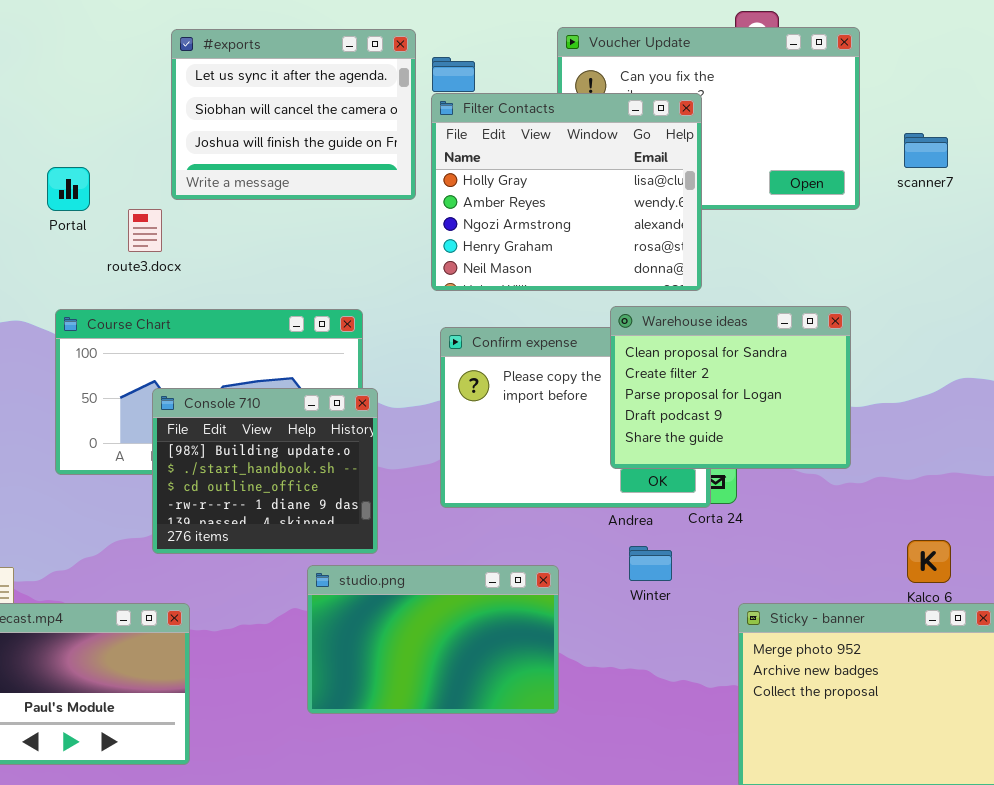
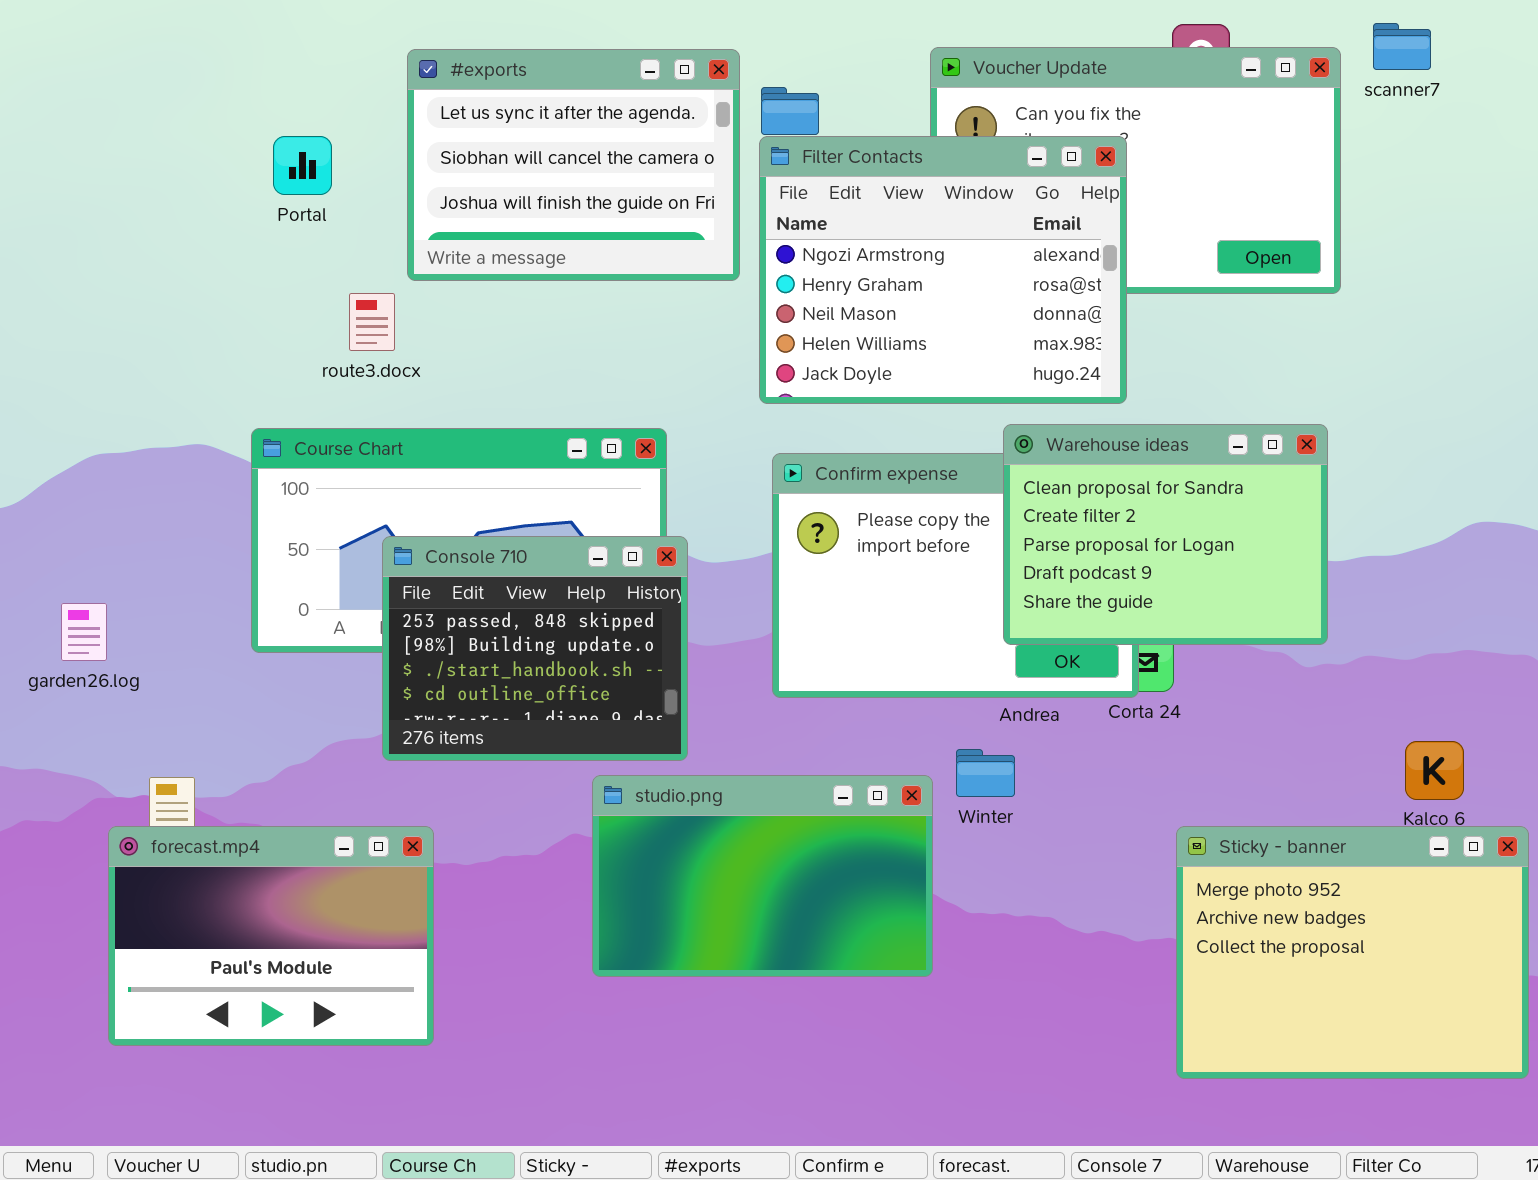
Filter Contacts: [431,93,702,291] -> [759,136,1127,404], scrolled down 2 rows
scanner7: [904,133,948,168] -> [1373,23,1431,70], moved
Portal: [47,167,90,211] -> [273,136,332,195], moved
Console 710: [152,388,378,554] -> [382,536,688,761], scrolled up 1 row
Winter: [629,546,672,581] -> [956,749,1015,797], moved

